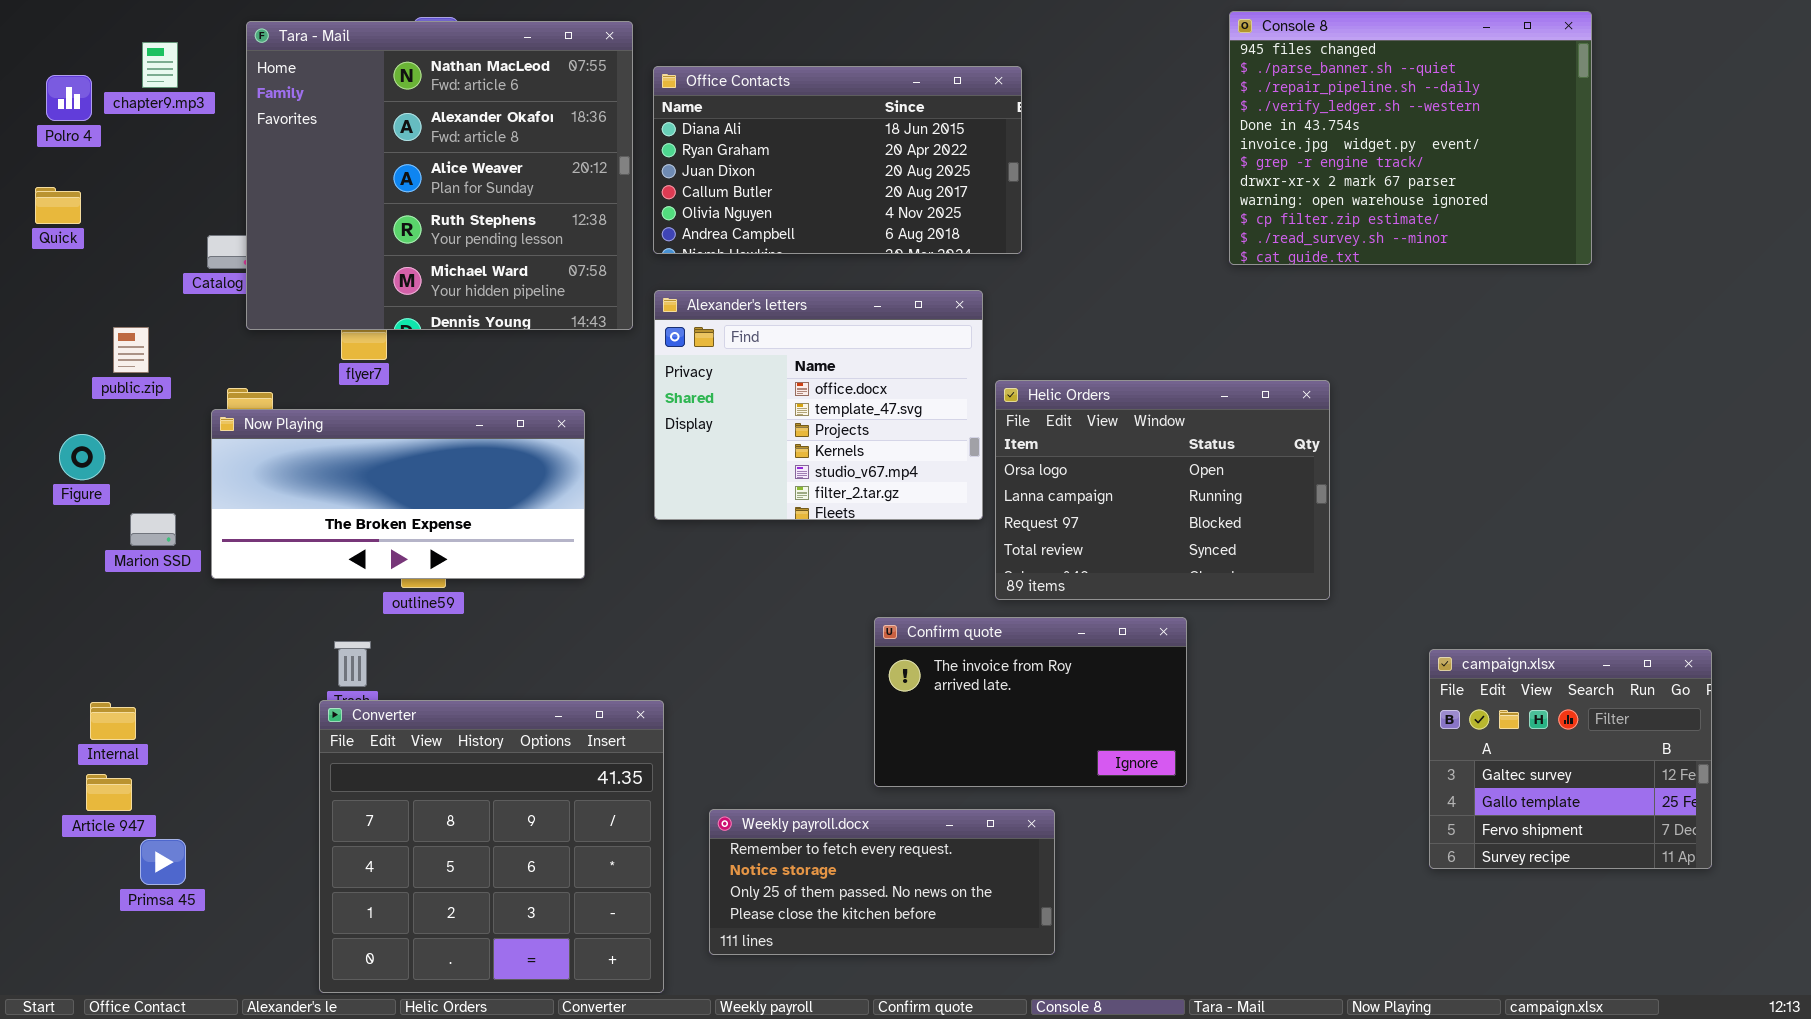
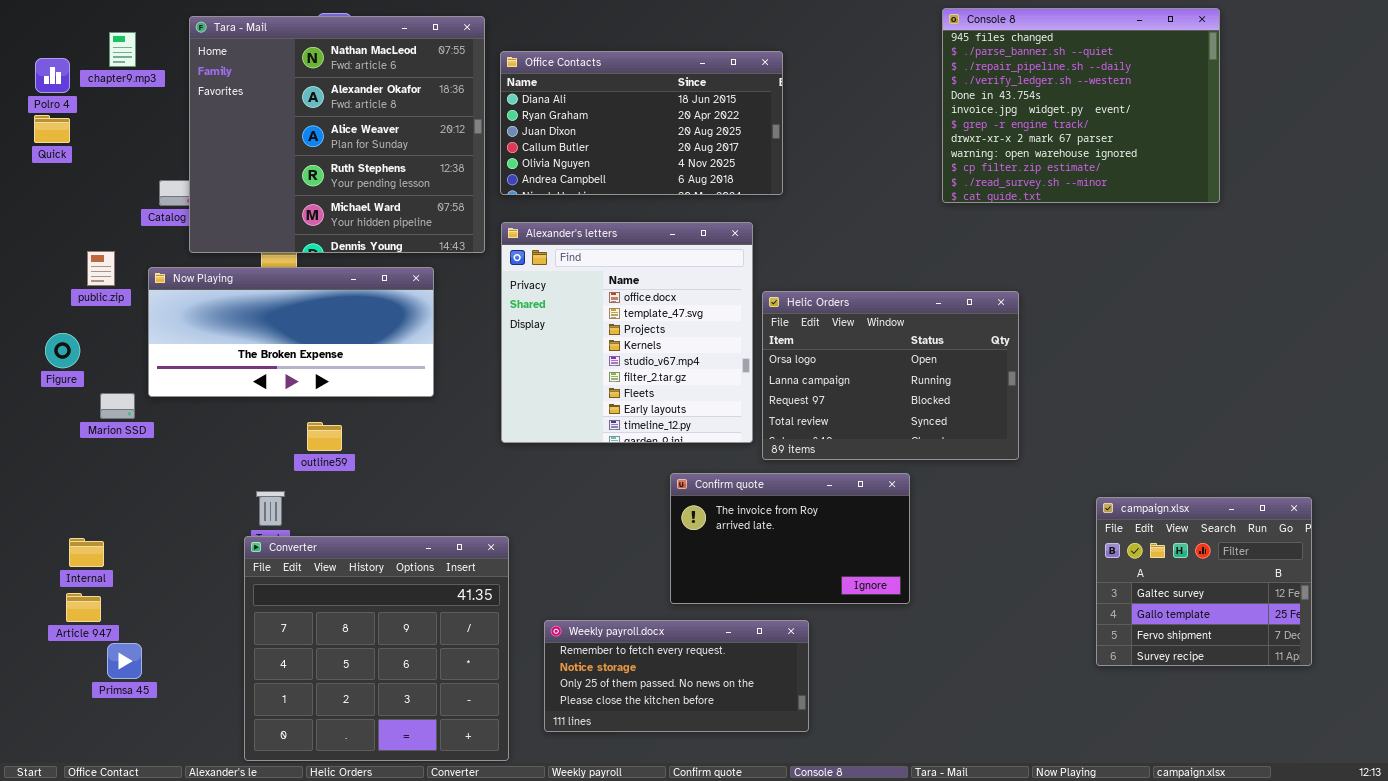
Quick: [35,187,81,224] -> [34,115,70,143], moved
Alexander's letters: [654,290,983,520] -> [501,222,753,443], resized
Now Playing: [211,409,585,579] -> [148,267,434,397], moved

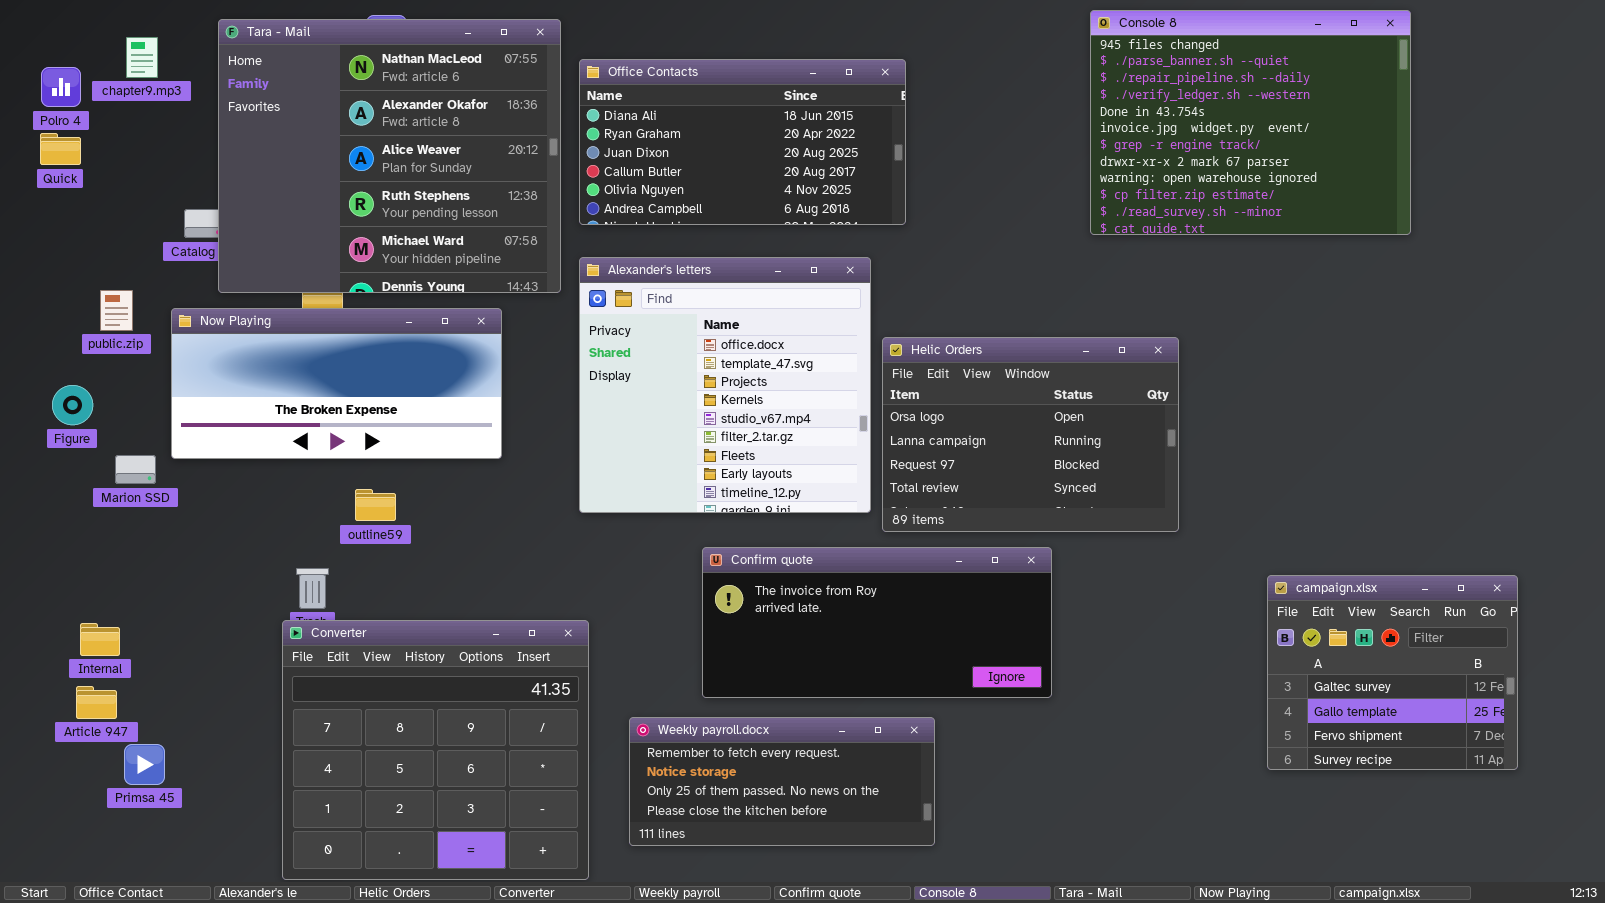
Confirm quote: [670,473,910,604] -> [702,547,1052,698], resized

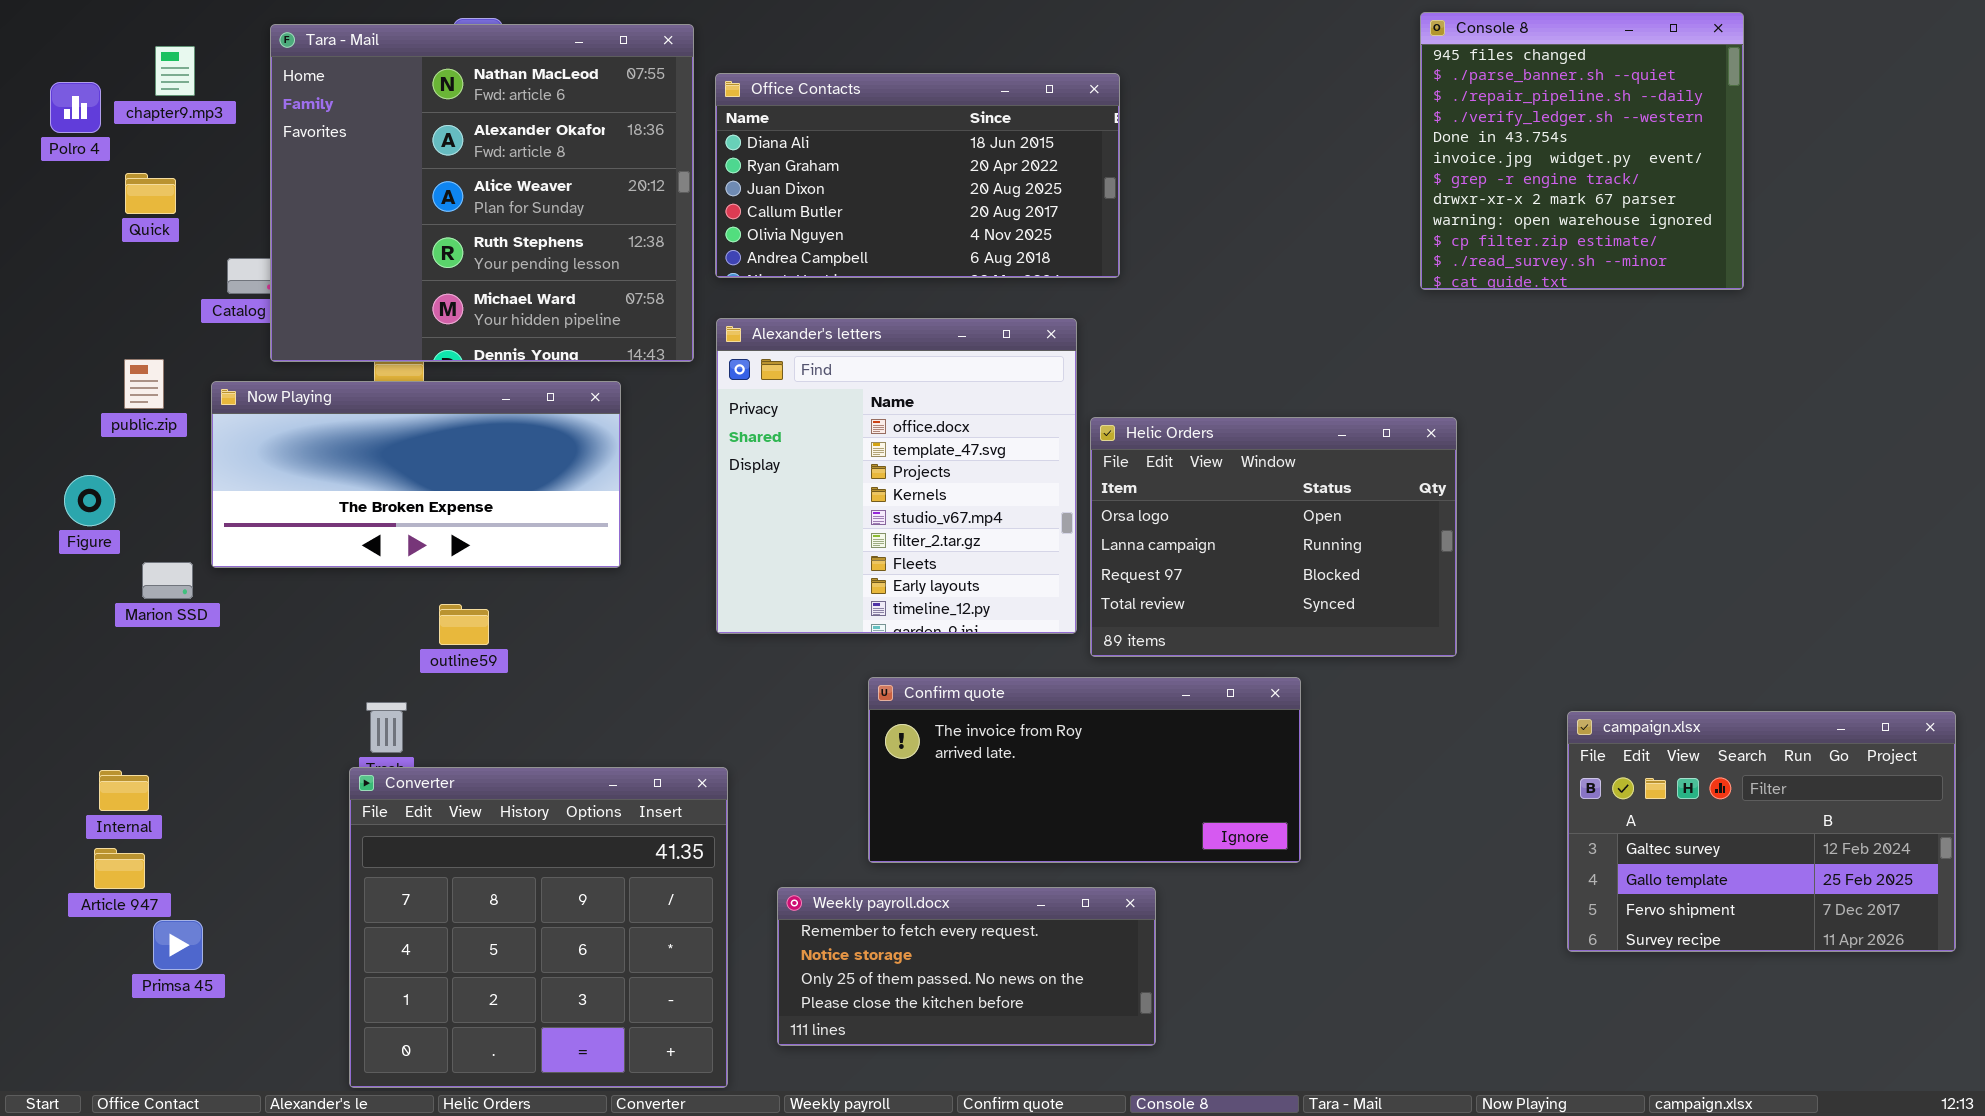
Console 8: [1090,10,1411,235] -> [1420,12,1744,290], resized
Quick: [40,133,81,165] -> [125,173,176,214], moved
campaign.xlsx: [1267,575,1518,770] -> [1567,711,1956,952], resized

